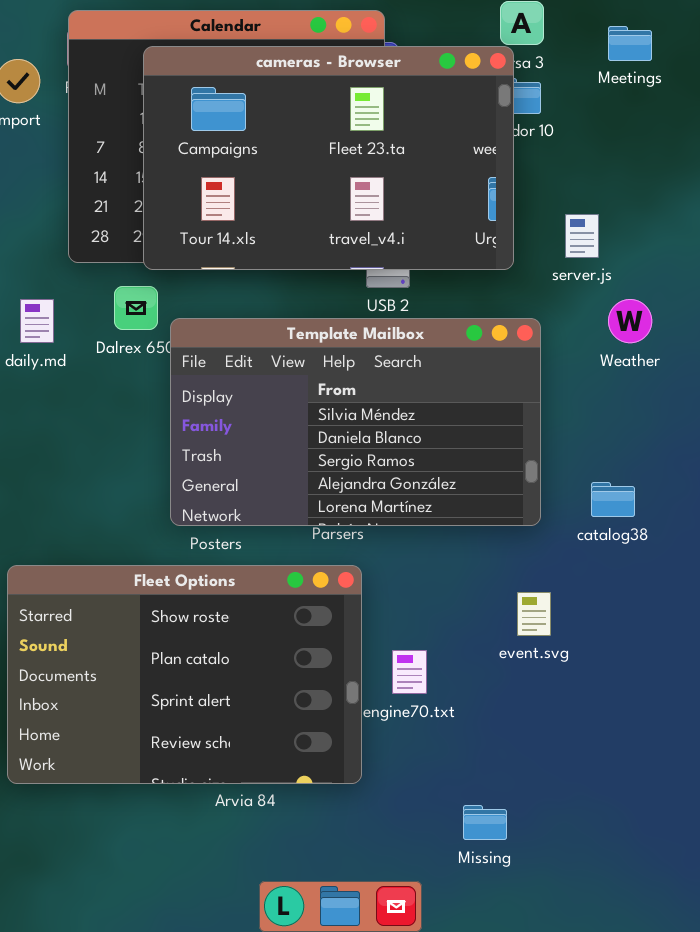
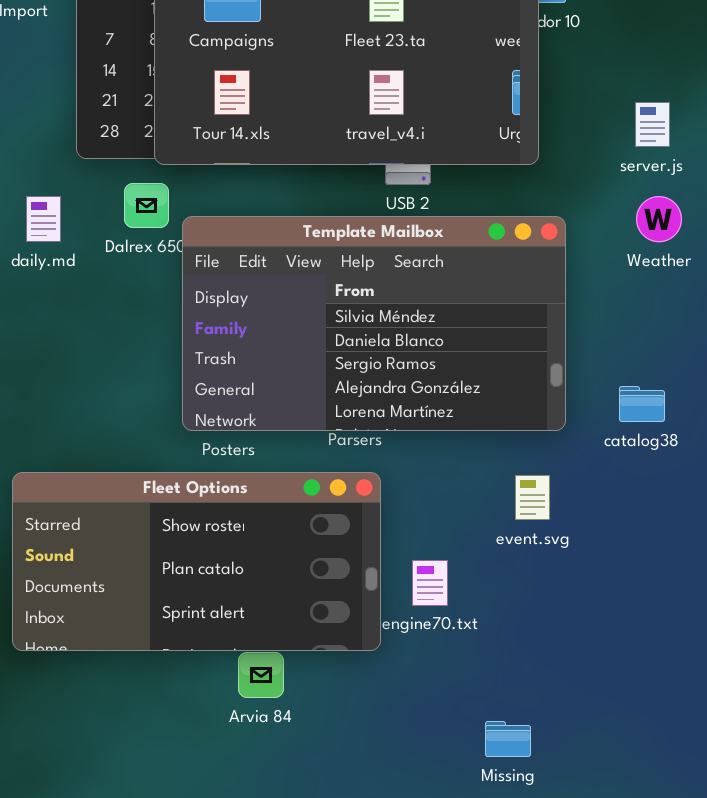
server.js: [565,214,599,258] -> [635,102,670,147], moved
Fleet Options: [7,565,362,784] -> [12,472,381,651], resized
event.svg: [517,592,551,636] -> [515,475,550,520], moved

